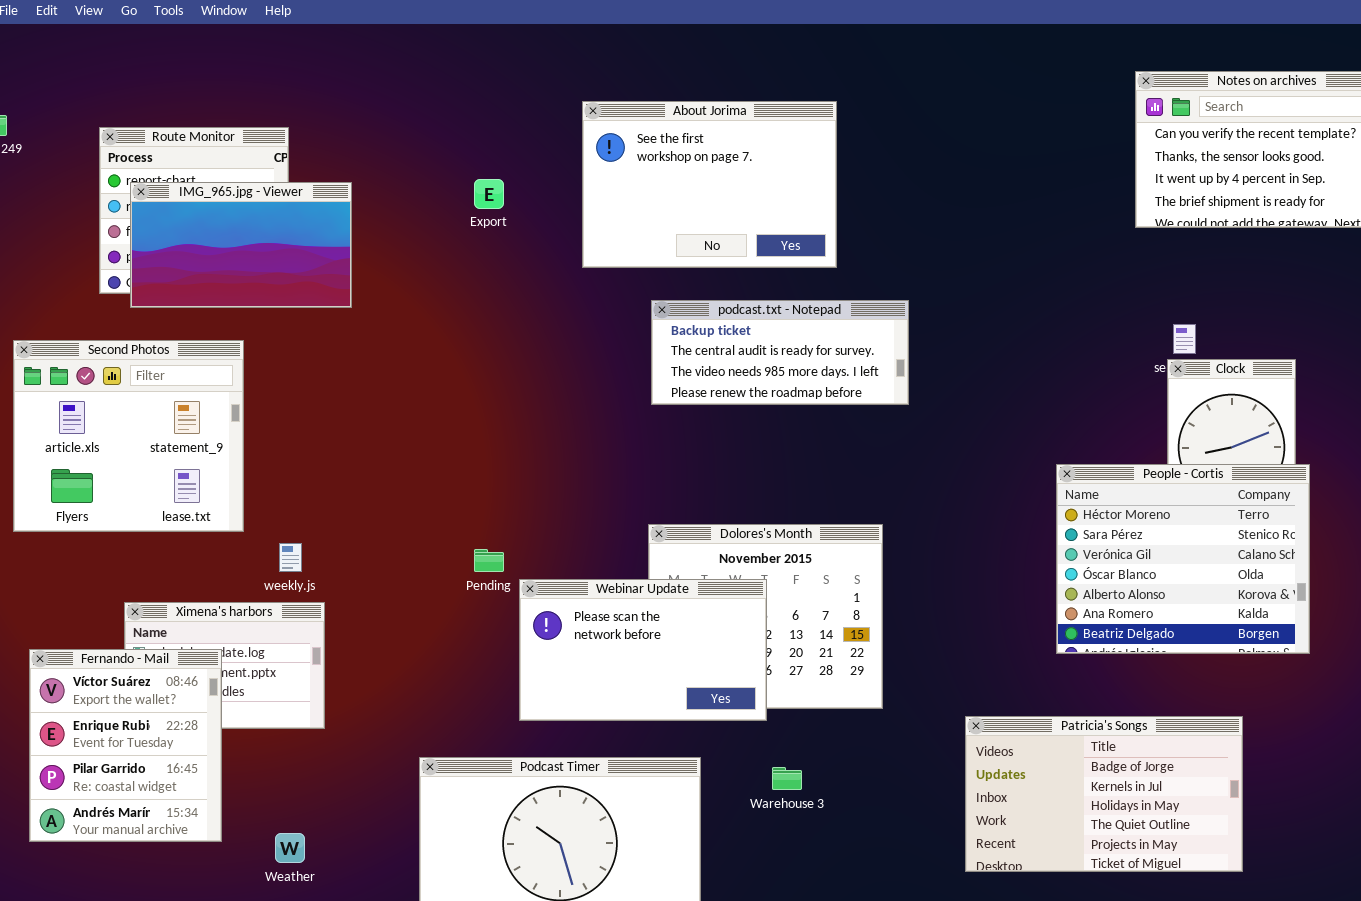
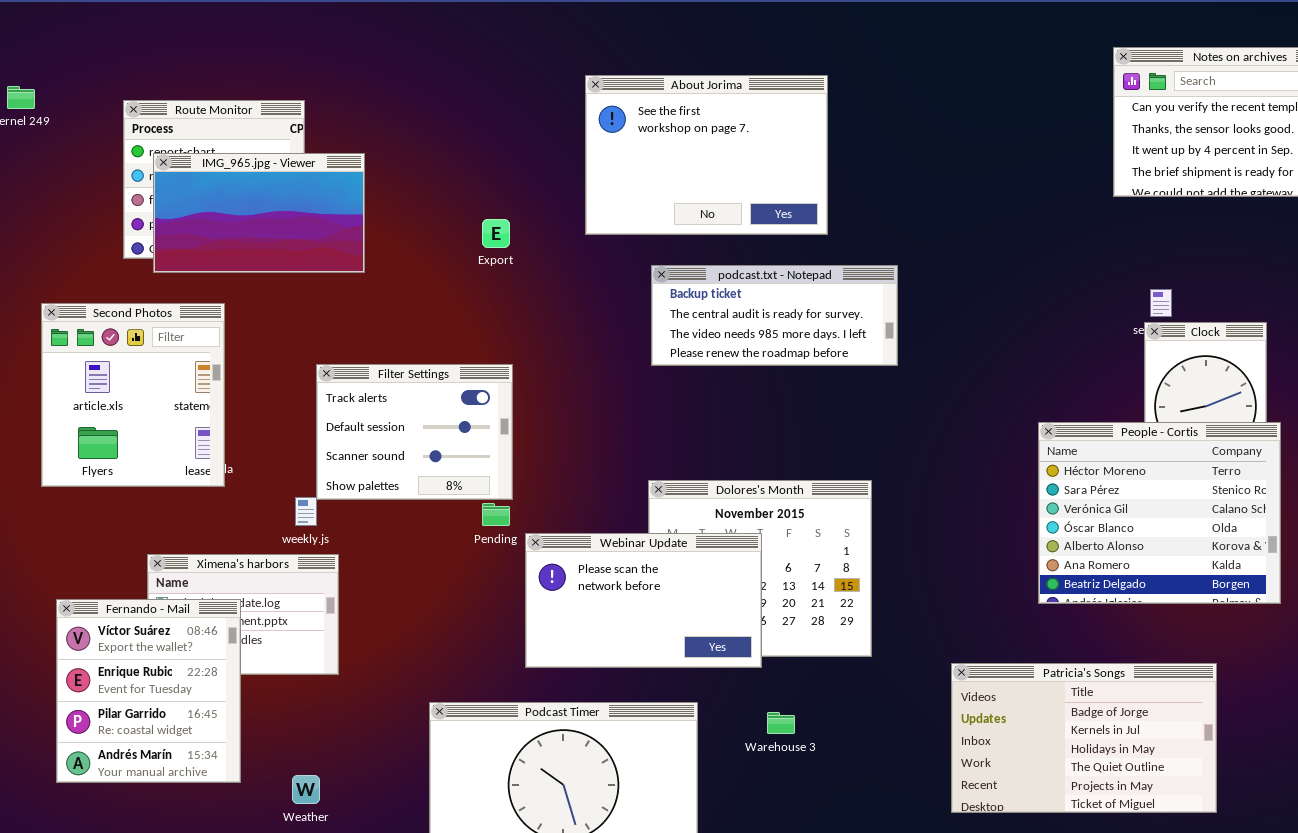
Export: [474,179,504,209] -> [482,219,510,248], moved
Second Photos: [13,340,244,532] -> [41,303,225,487], resized
Filter Settings: none -> [316,364,513,500], opened

